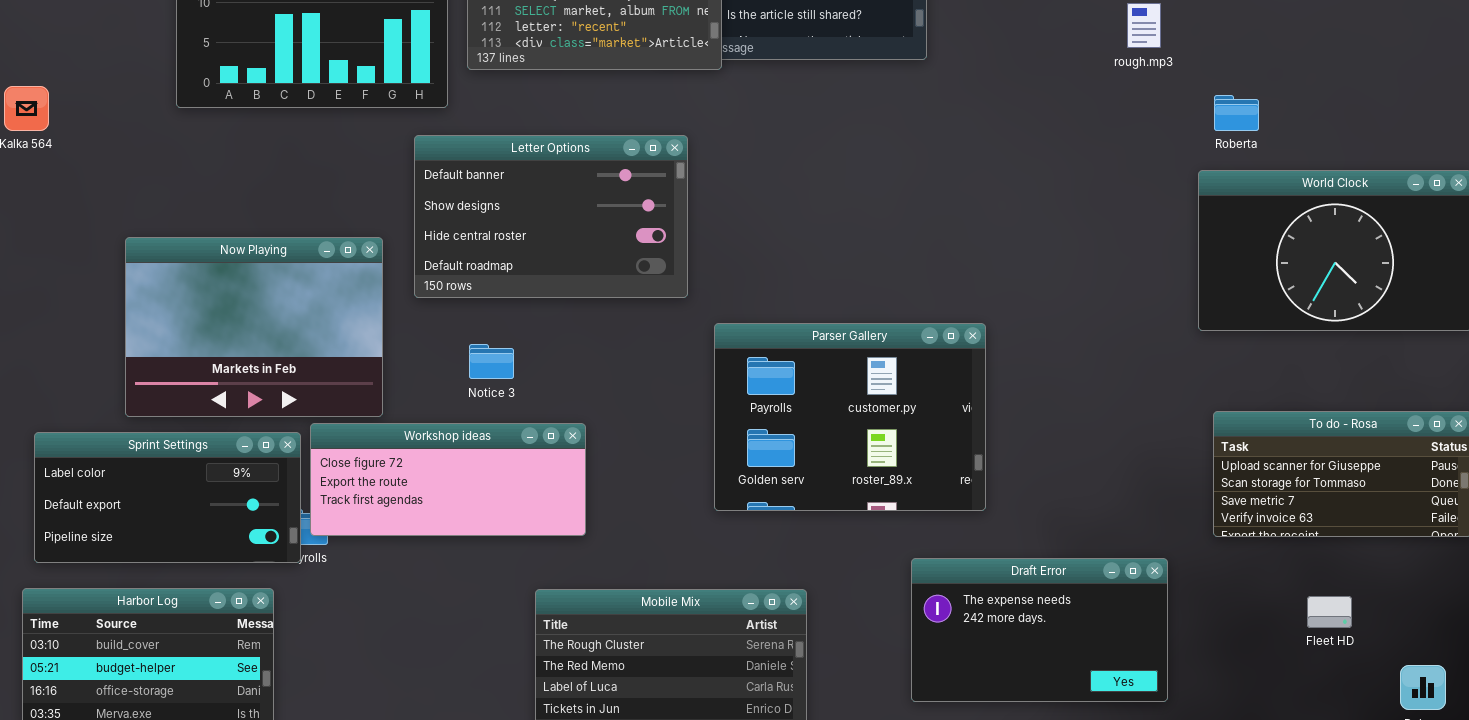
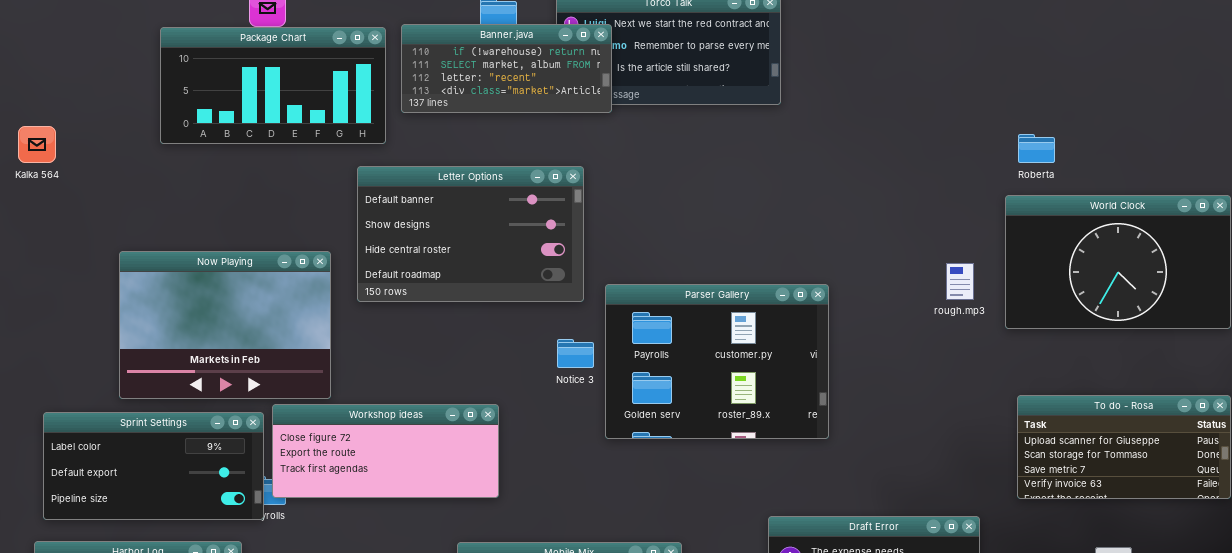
rough.mp3: [1127,3,1161,48] -> [946,263,974,300], moved
Parser Gallery: [714,323,986,511] -> [605,284,829,439], moved
Notice 3: [469,344,514,379] -> [557,339,594,368], moved

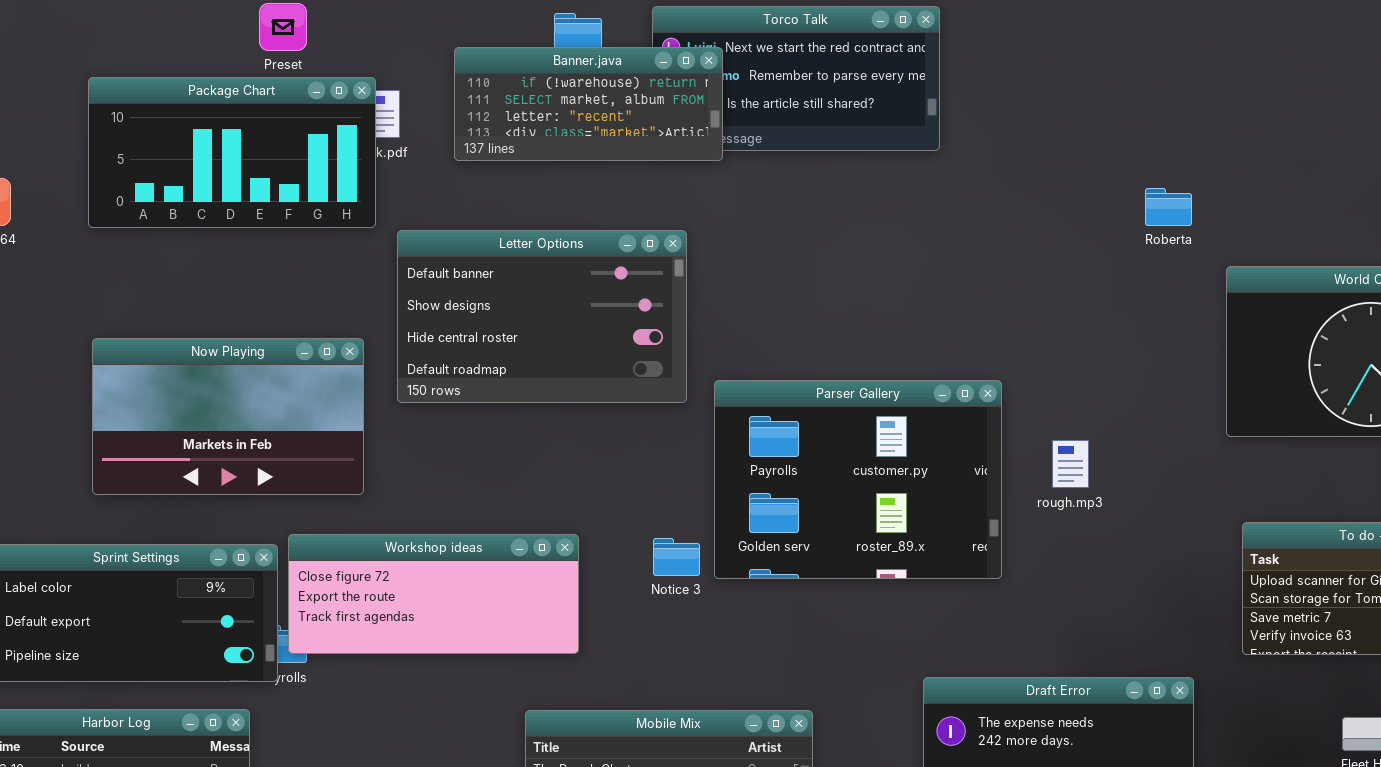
Package Chart: [160,27,386,144] -> [88,77,376,228], moved
Roberta: [1018,134,1055,163] -> [1145,188,1192,226], moved
Now Playing: [119,251,331,399] -> [92,338,364,495], resized
rough.mp3: [946,263,974,300] -> [1052,440,1089,488], moved
Notice 3: [557,339,594,368] -> [653,538,700,576], moved

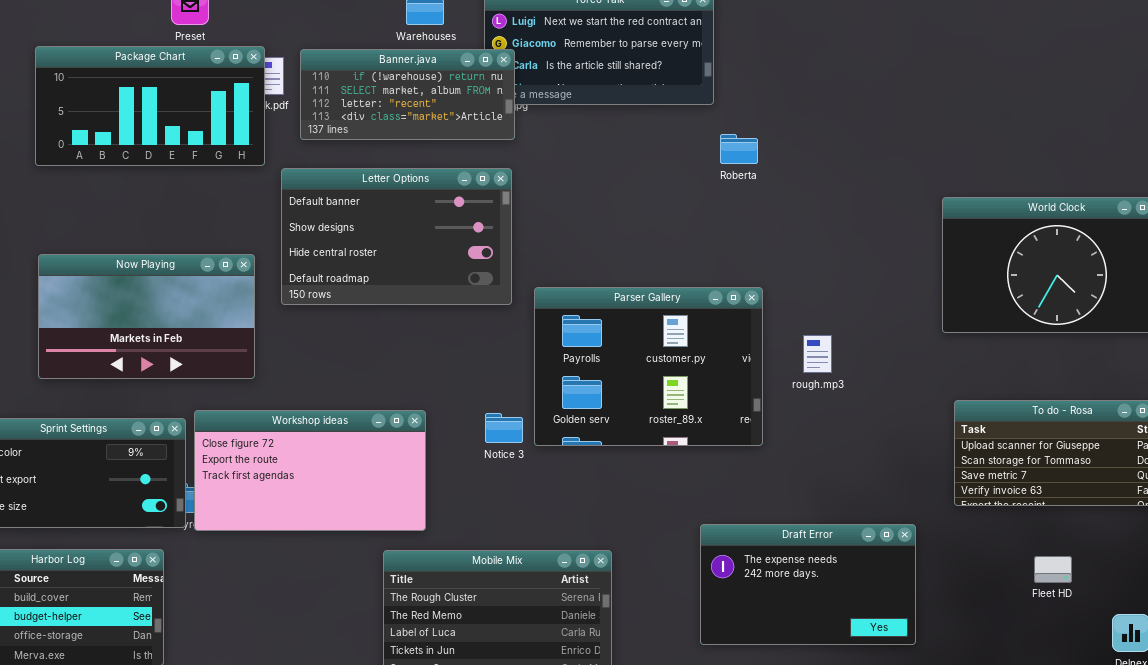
Banner.java: [454,47,723,161] -> [300,49,515,140], moved
Roberta: [1145,188,1192,226] -> [720,134,758,164], moved
Workshop ideas: [288,534,579,654] -> [194,410,426,531], resized

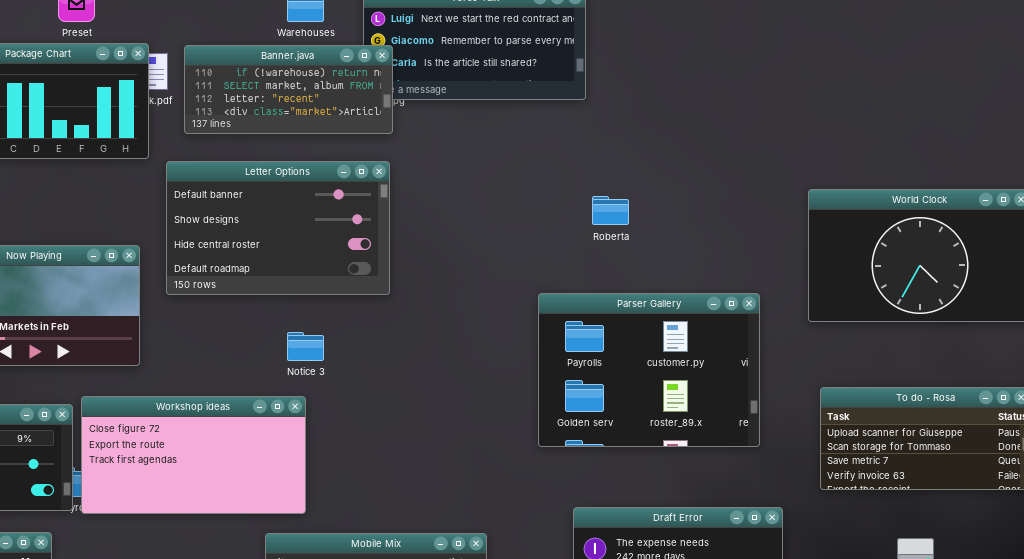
Roberta: [720,134,758,164] -> [592,196,629,225], moved
Parser Gallery: [534,287,763,446] -> [538,293,760,447], moved
Notice 3: [485,413,523,443] -> [287,332,324,361], moved

